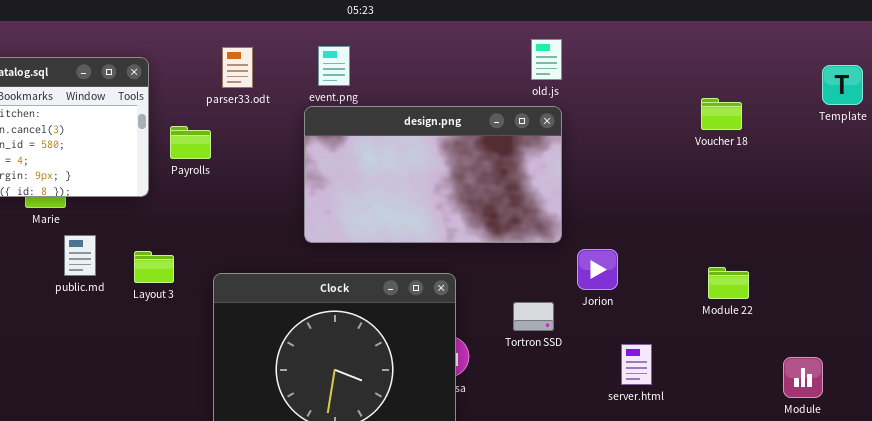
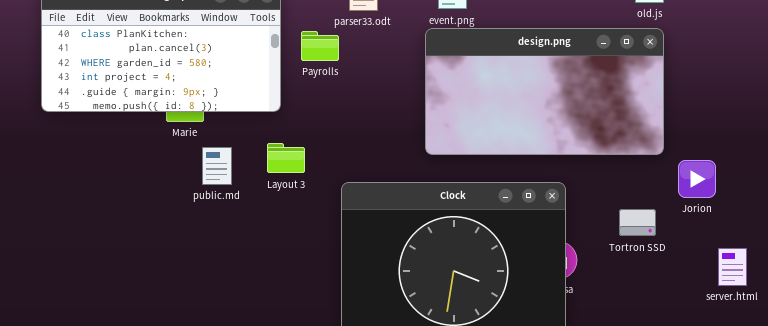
Payrolls: [170,126,211,159] -> [301,31,339,61], moved
Layout 3: [134,251,174,283] -> [267,143,305,173], moved

